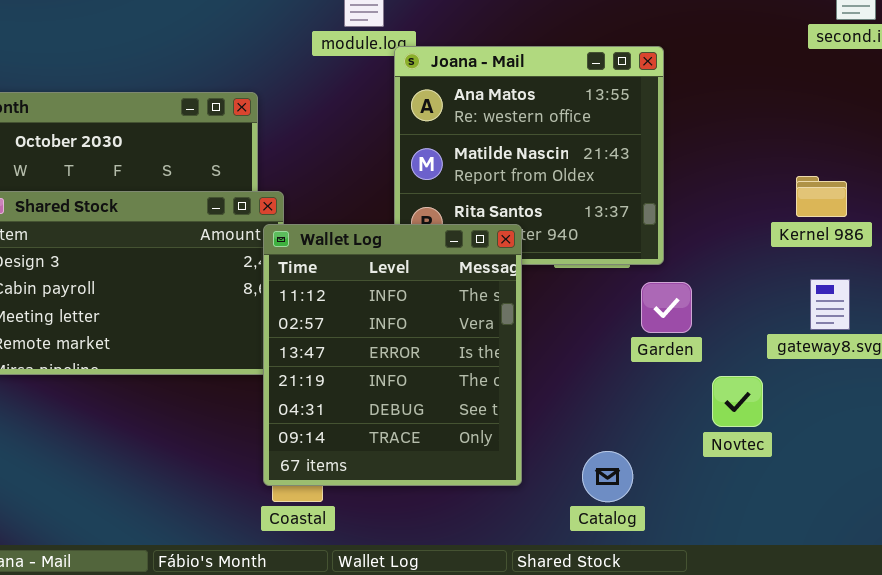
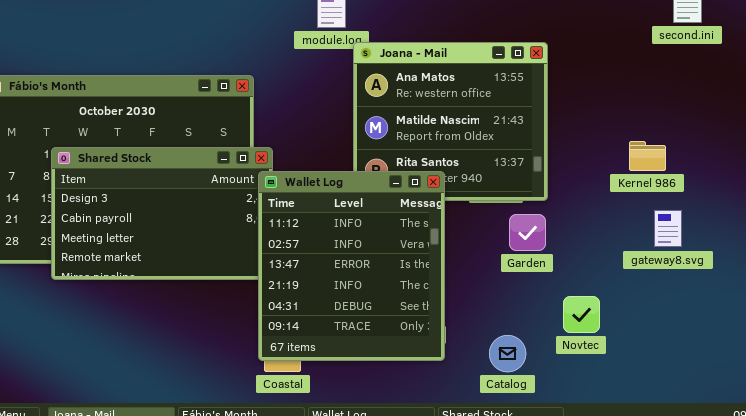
Kernel 986: [796,176,847,217] -> [629,141,666,171], moved
Garden: [641,282,692,333] -> [509,214,546,251], moved
Novtec: [712,376,763,427] -> [563,296,600,333], moved

